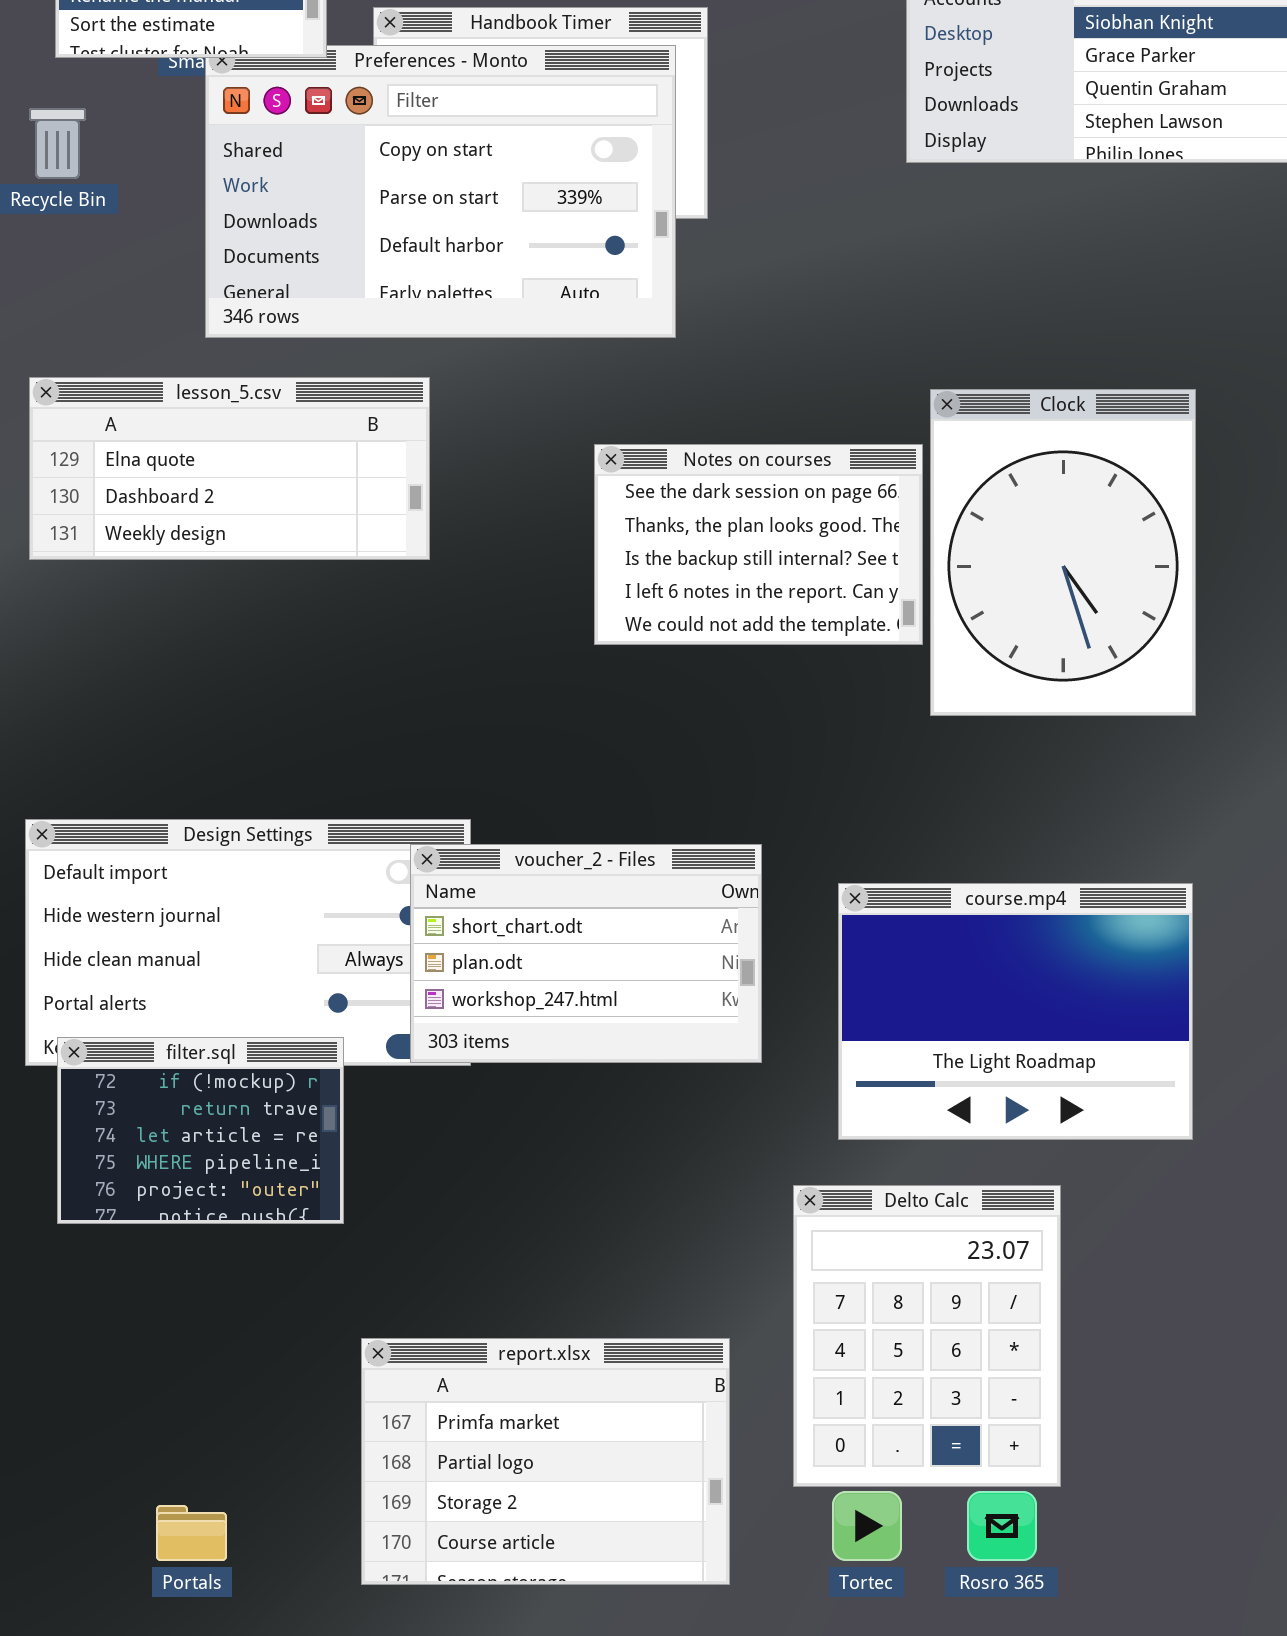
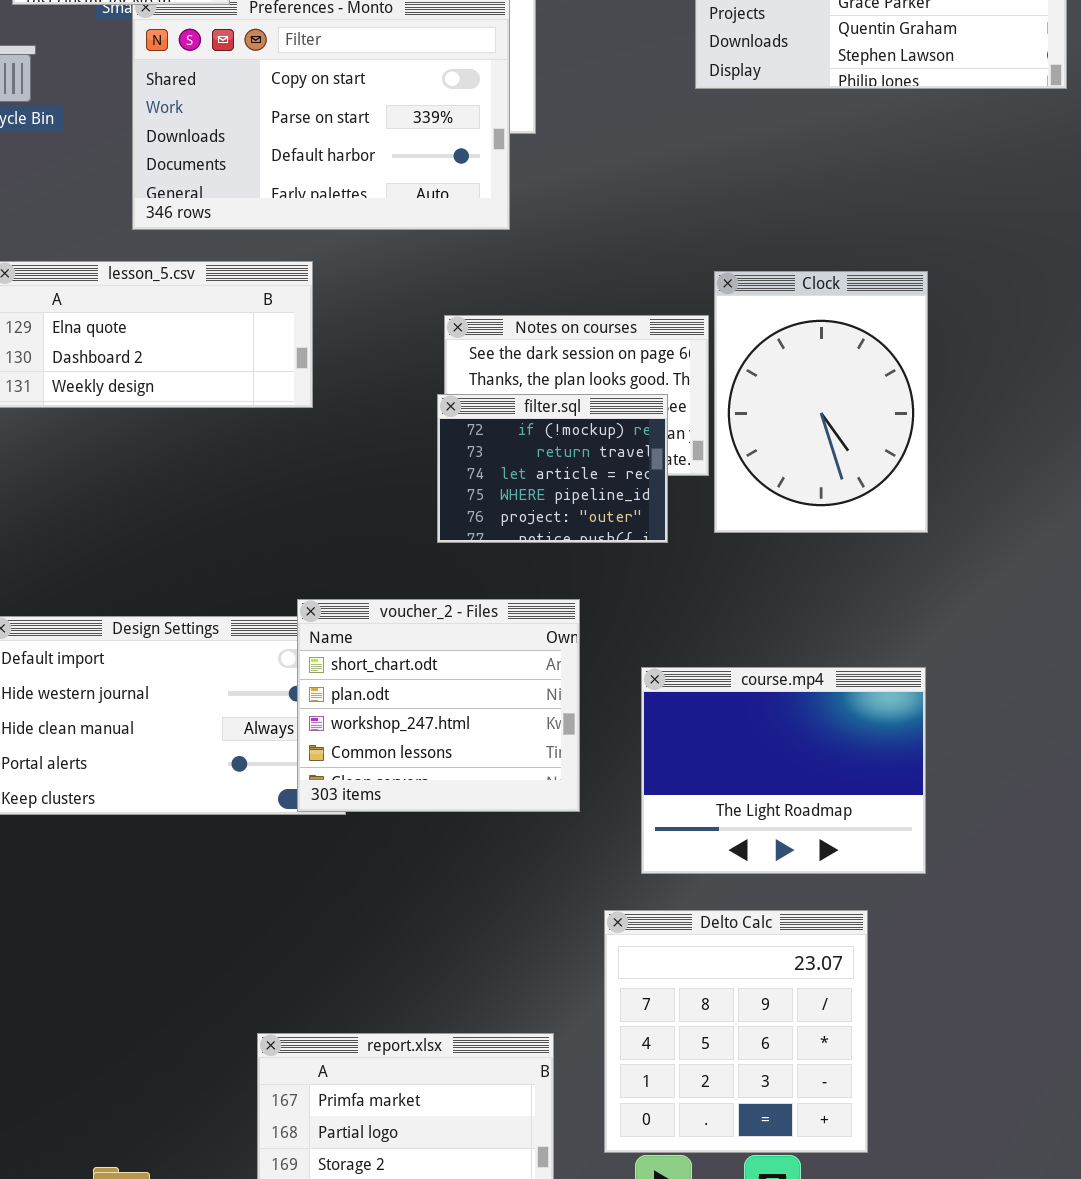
voucher_2 - Files: [410,844,762,1063] -> [297,599,580,812], resized
filter.sql: [57,1037,344,1224] -> [437,394,668,543], moved
Delto Calc: [793,1185,1061,1487] -> [604,910,868,1153], resized

